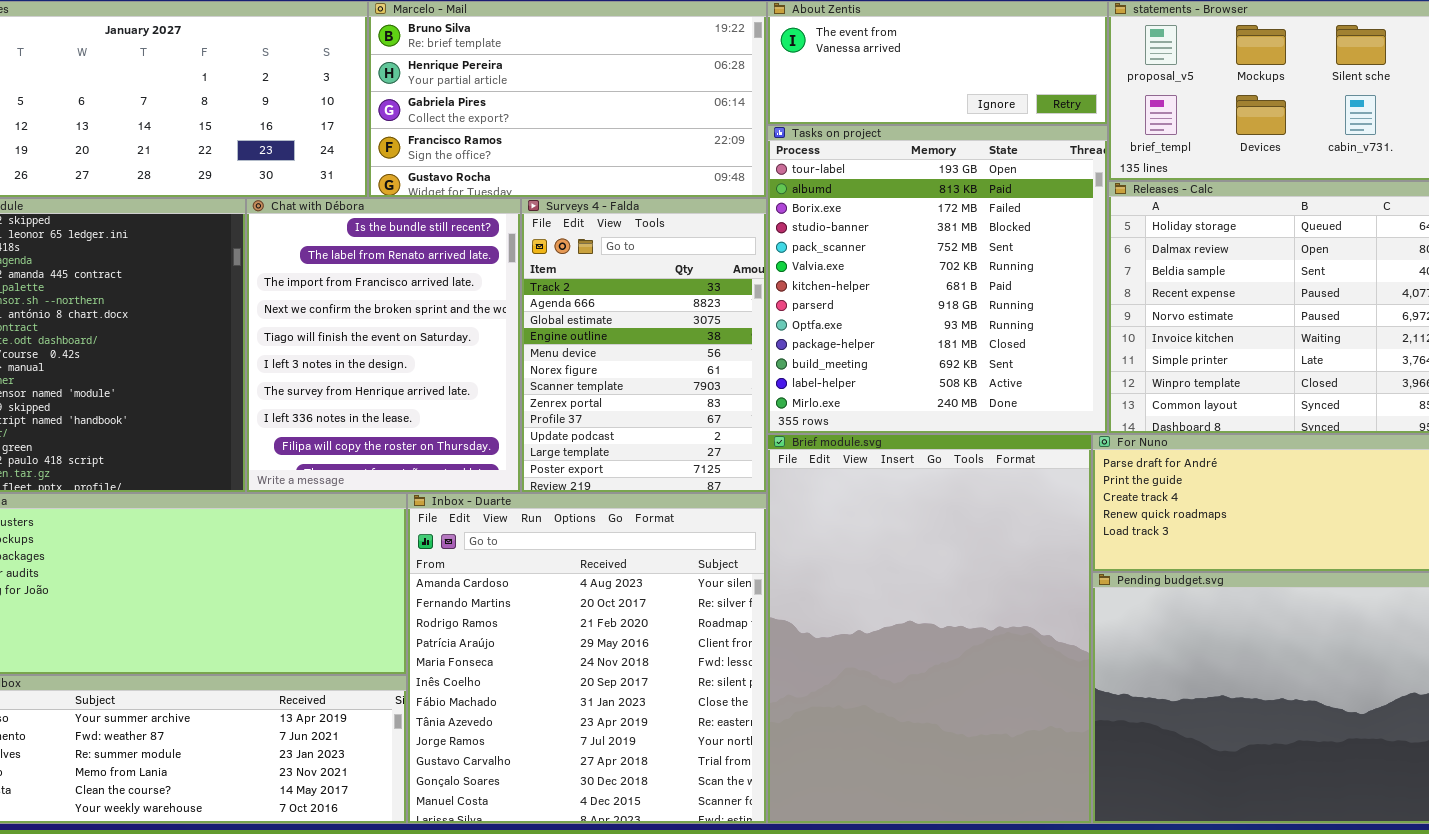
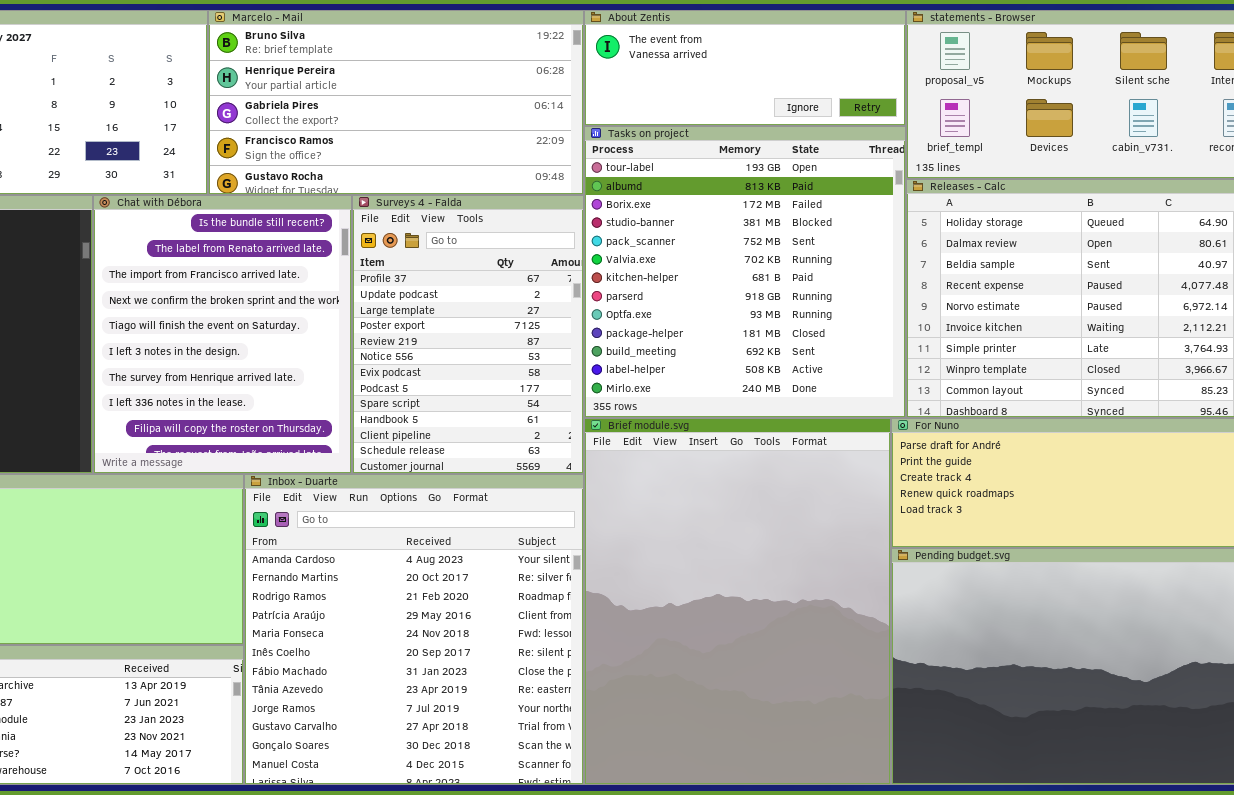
Surveys 4 - Falda: [521,198,767,493] -> [352,195,584,474], scrolled down 8 rows

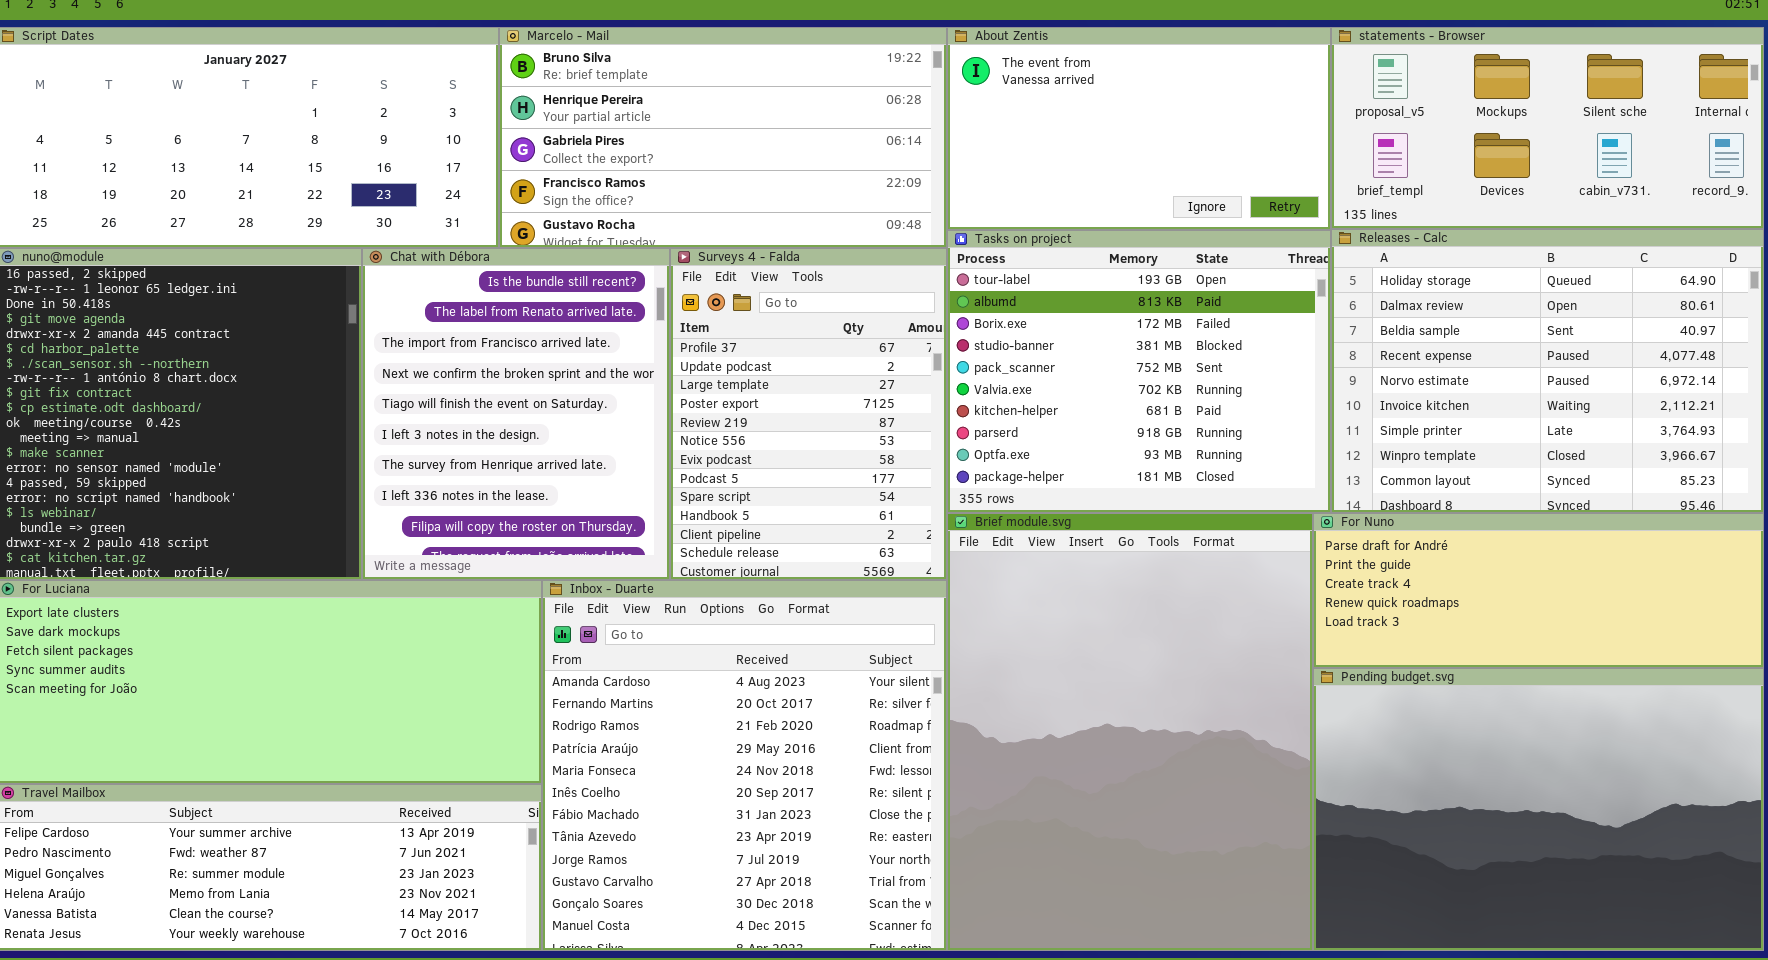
About Zentis: [584,10,906,126] -> [947,27,1331,230], resized
Tasks on project: [584,126,906,418] -> [947,230,1331,513], resized

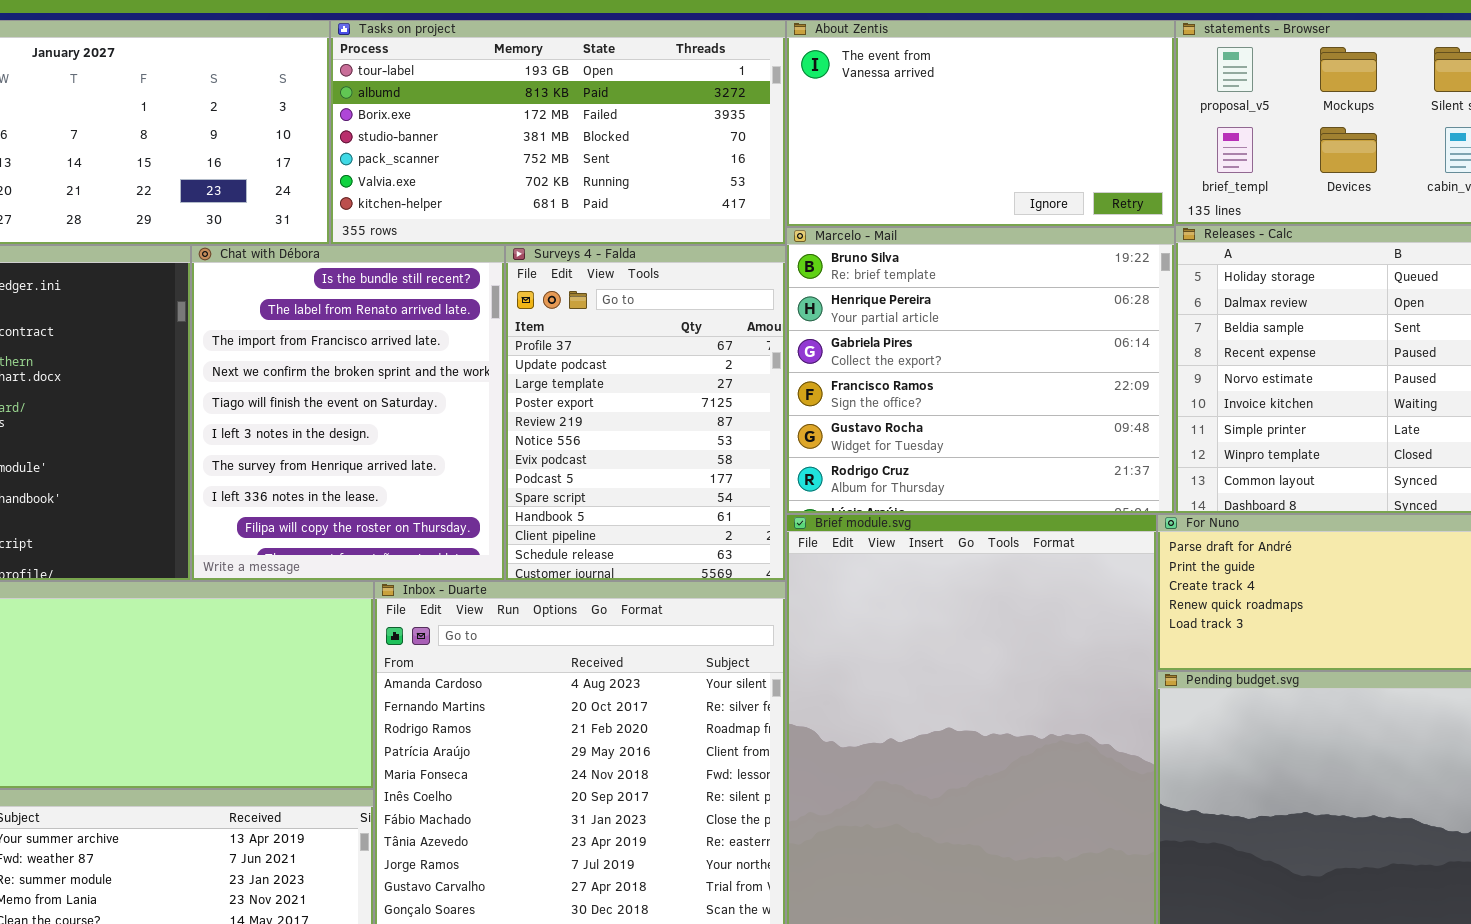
Marcelo - Mail: [499,27,947,248] -> [786,227,1175,514], moved, resized
Tasks on project: [947,230,1331,513] -> [330,20,786,245], moved, resized

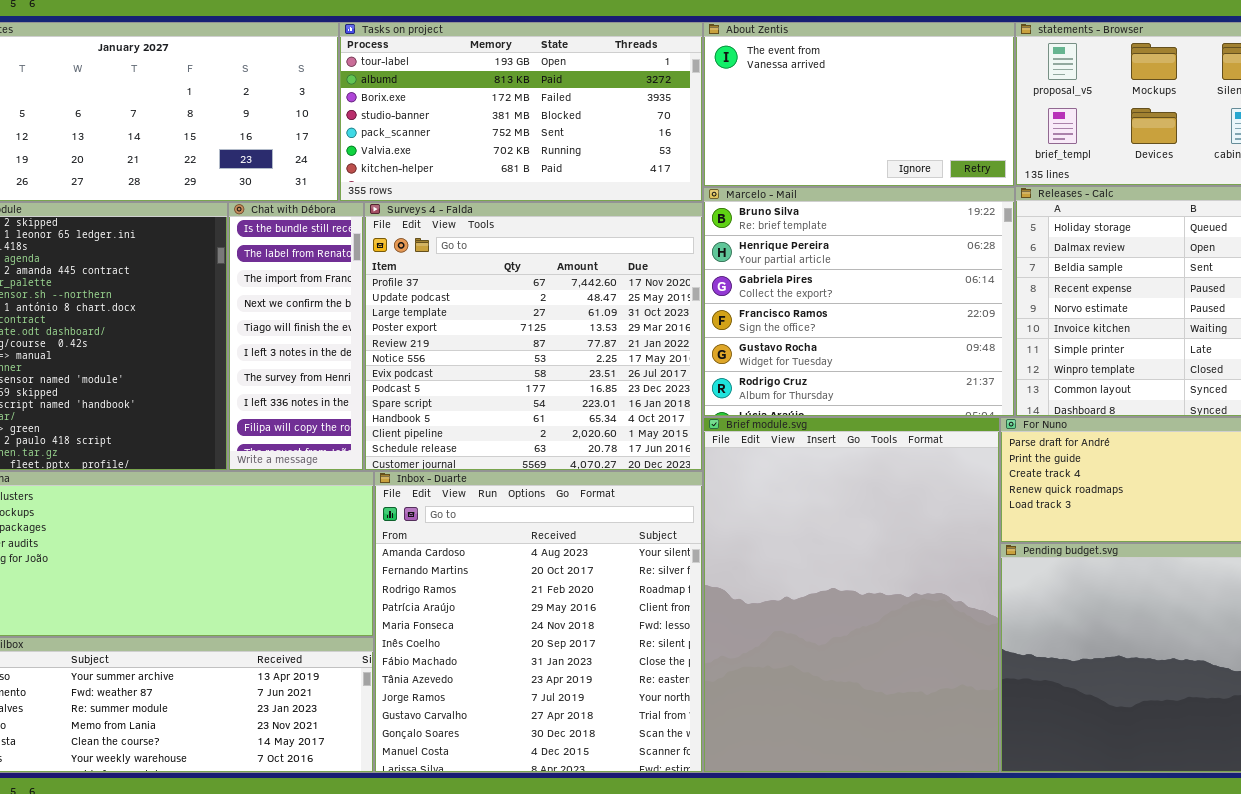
Chat with Débora: [191,245,505,581] -> [228,202,364,471], resized
Surveys 4 - Falda: [505,245,786,581] -> [364,202,703,471], resized

